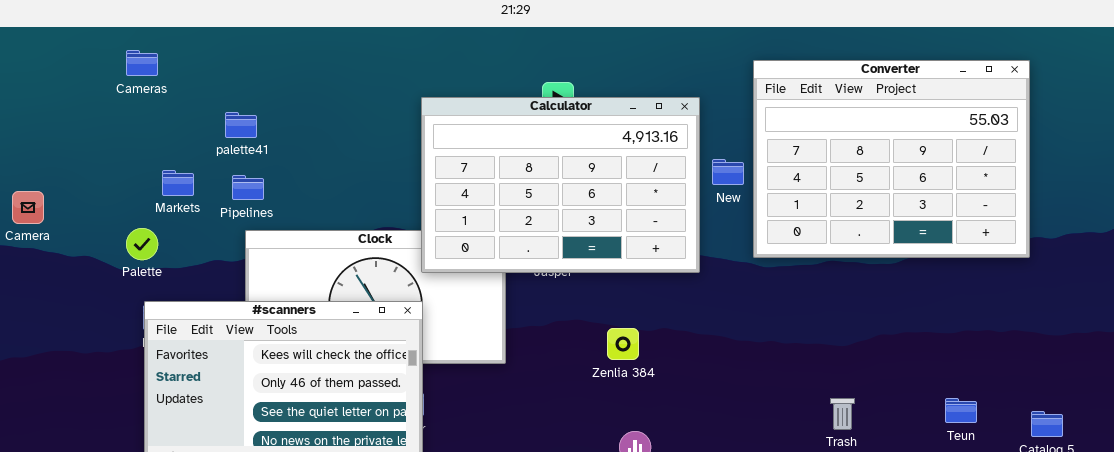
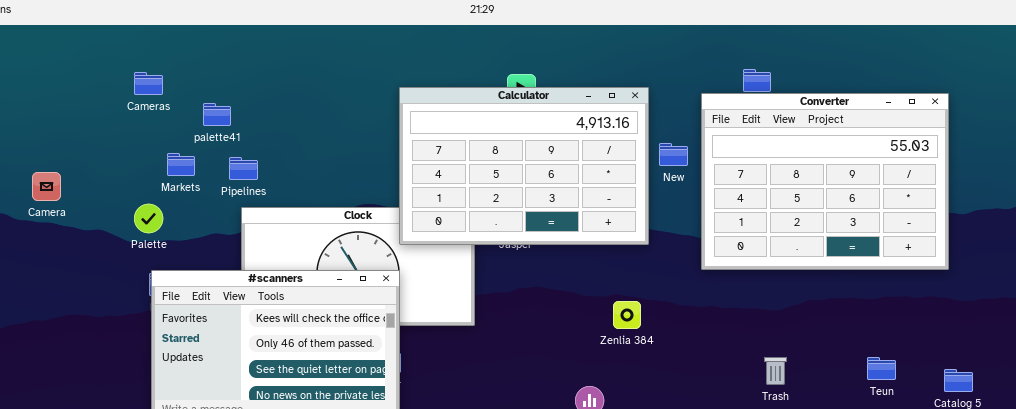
Cameras: [126,50,158,76] -> [134,72,163,95], moved
Converter: [753,60,1030,258] -> [701,93,949,270], moved
palette41: [225,112,257,138] -> [203,103,231,126], moved
Zenlia 384: [607,328,639,360] -> [613,301,641,329], moved

